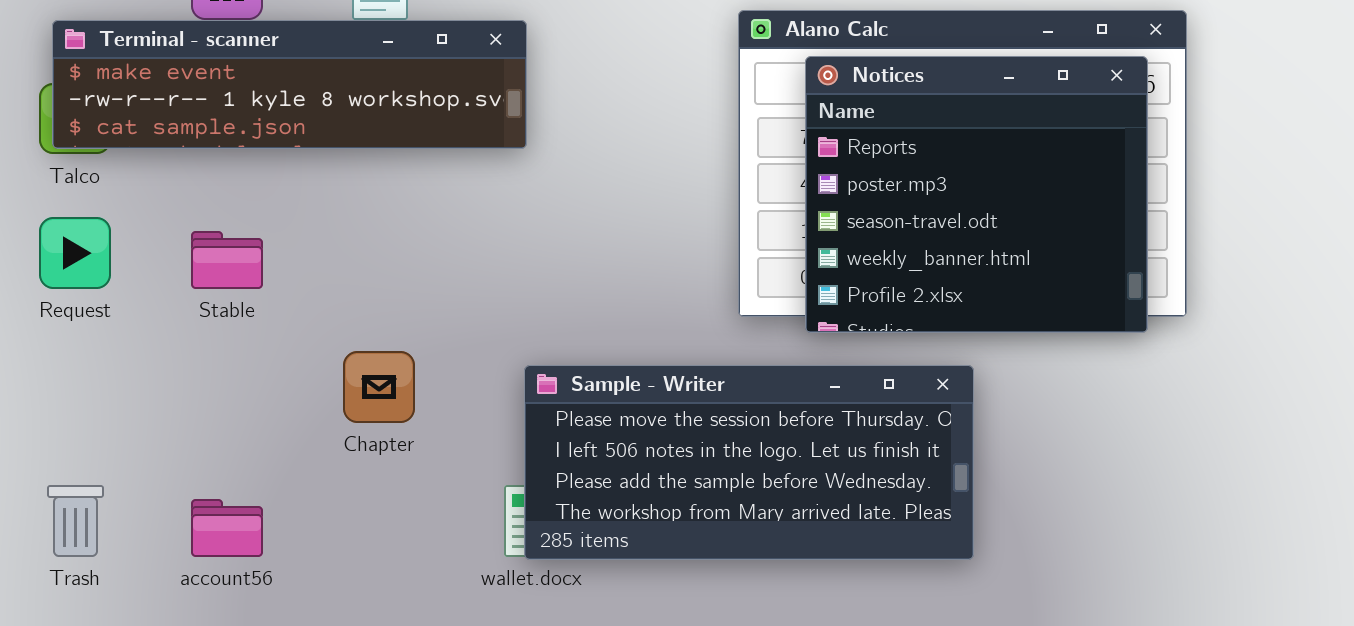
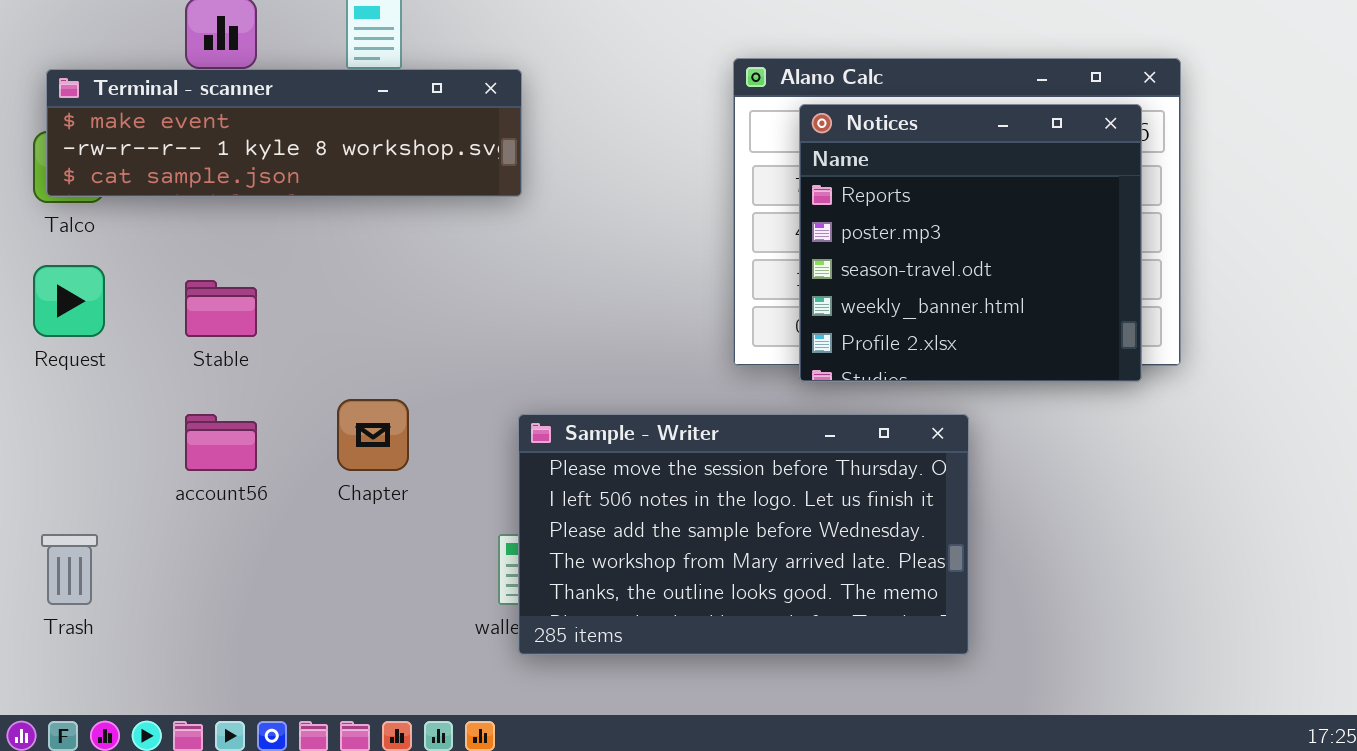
Sample - Writer: [524,365,974,560] -> [518,414,969,655], resized
account56: [191,499,263,557] -> [185,414,257,471], moved

